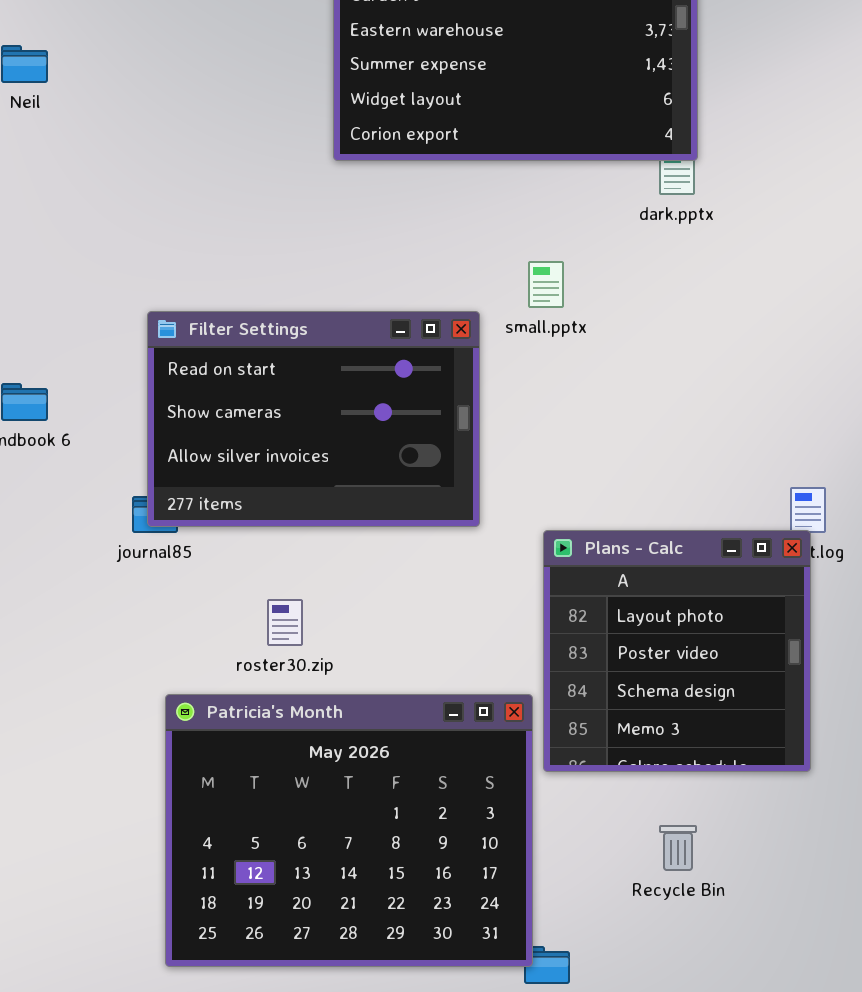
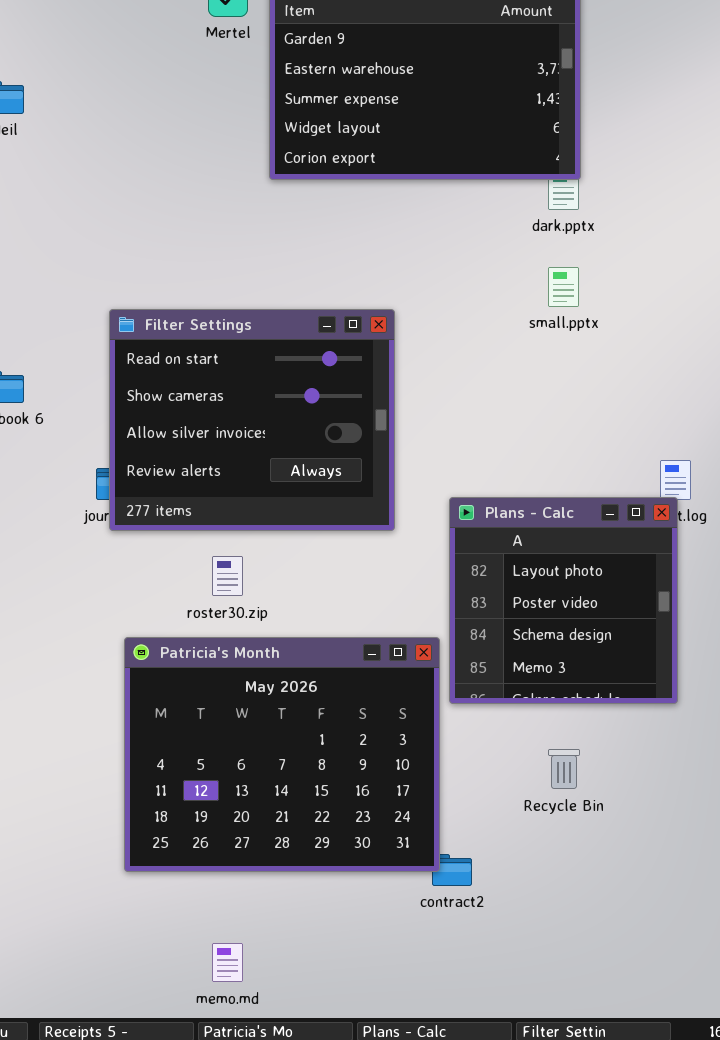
small.pptx: [528,261,564,308] -> [548,267,579,307], moved
Filter Settings: [147,311,480,527] -> [109,309,395,531], resized

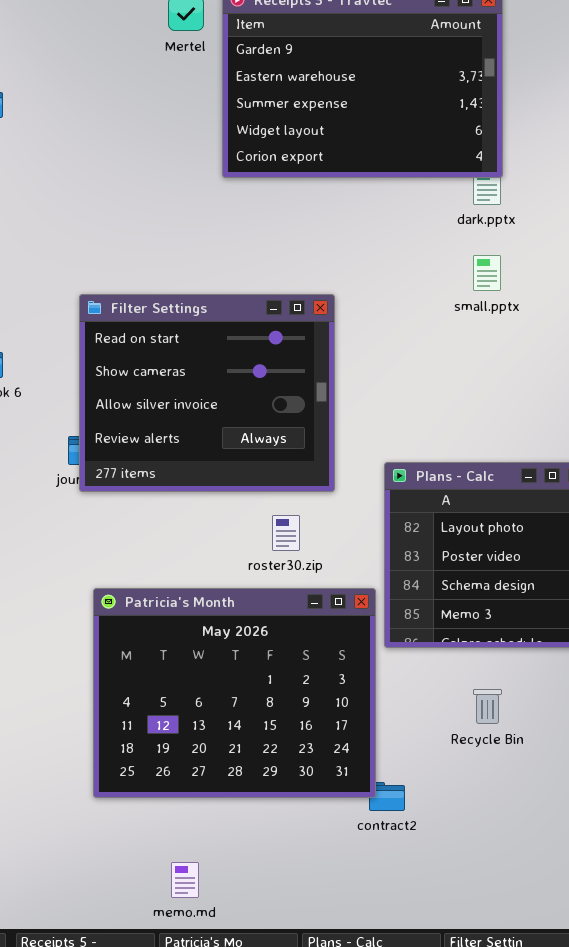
roster30.zip: [212,556,243,596] -> [272,515,300,551], moved

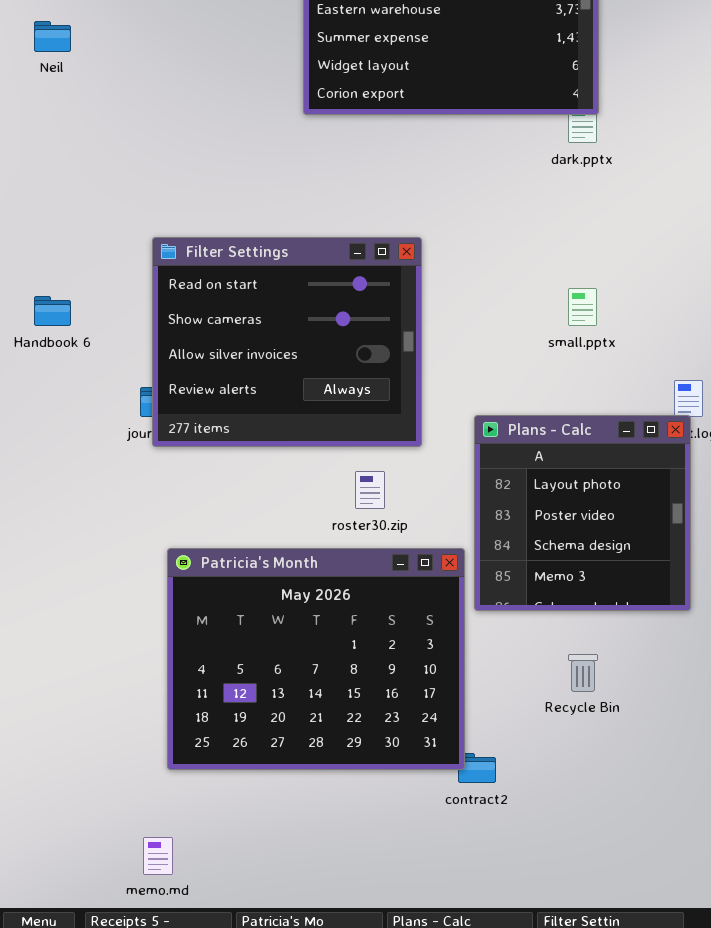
small.pptx: [473,255,501,291] -> [568,288,597,326], moved
memo.md: [171,862,199,898] -> [143,837,173,875], moved

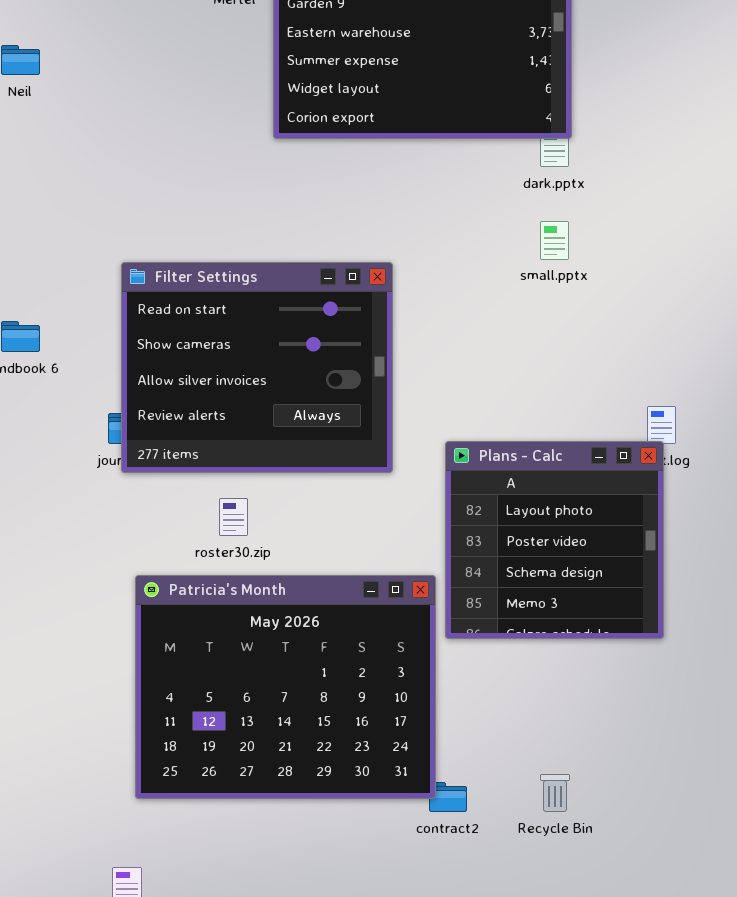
small.pptx: [568,288,597,326] -> [540,221,569,260], moved
roster30.zip: [355,471,385,509] -> [219,498,248,536], moved
Recycle Bin: [568,654,598,692] -> [540,774,570,812], moved

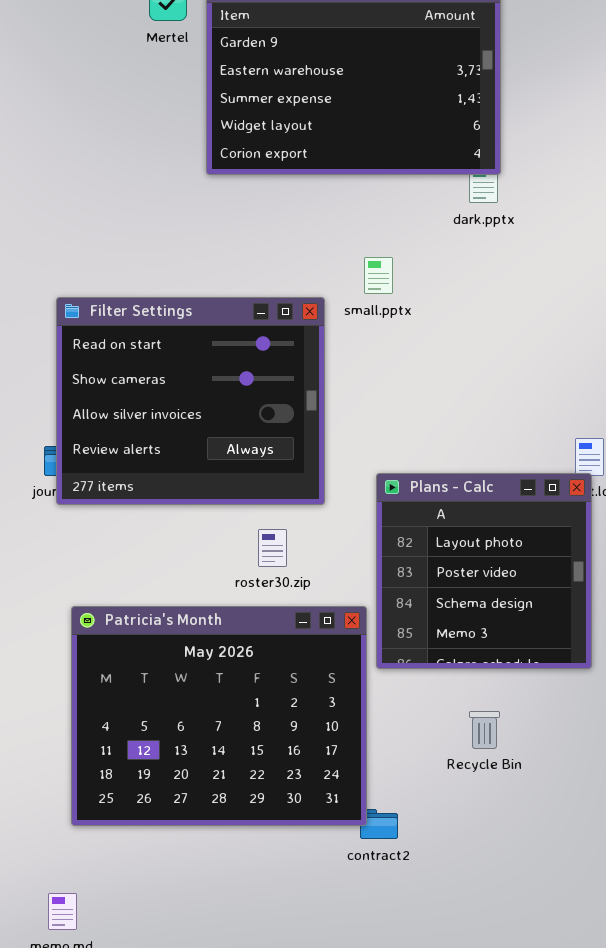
small.pptx: [540,221,569,260] -> [364,257,393,294], moved
roster30.zip: [219,498,248,536] -> [258,529,287,567], moved
Recycle Bin: [540,774,570,812] -> [469,711,500,749], moved

